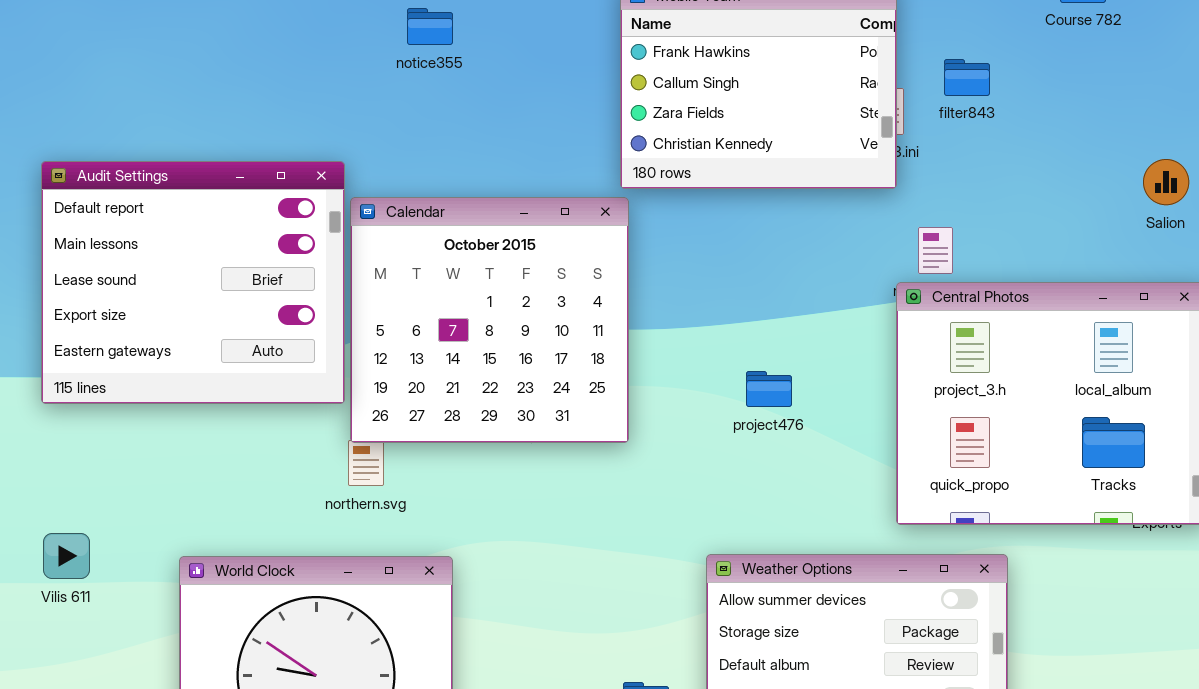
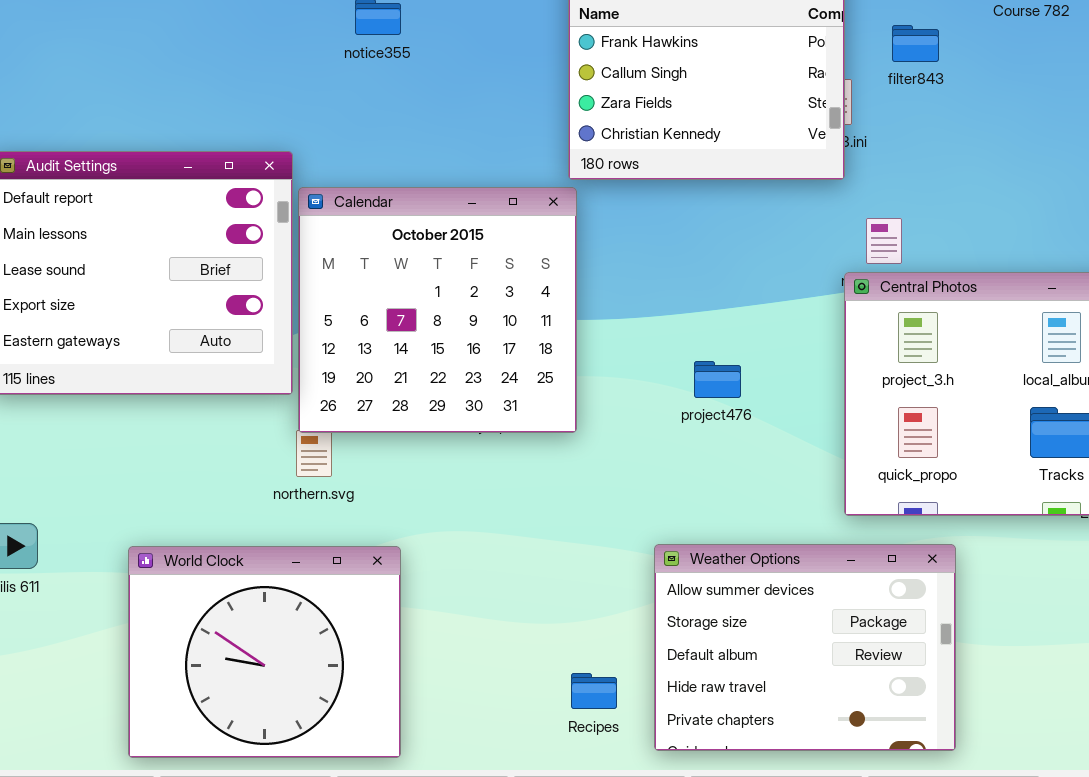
filter843: [944,59,990,96] -> [892,25,939,62], moved

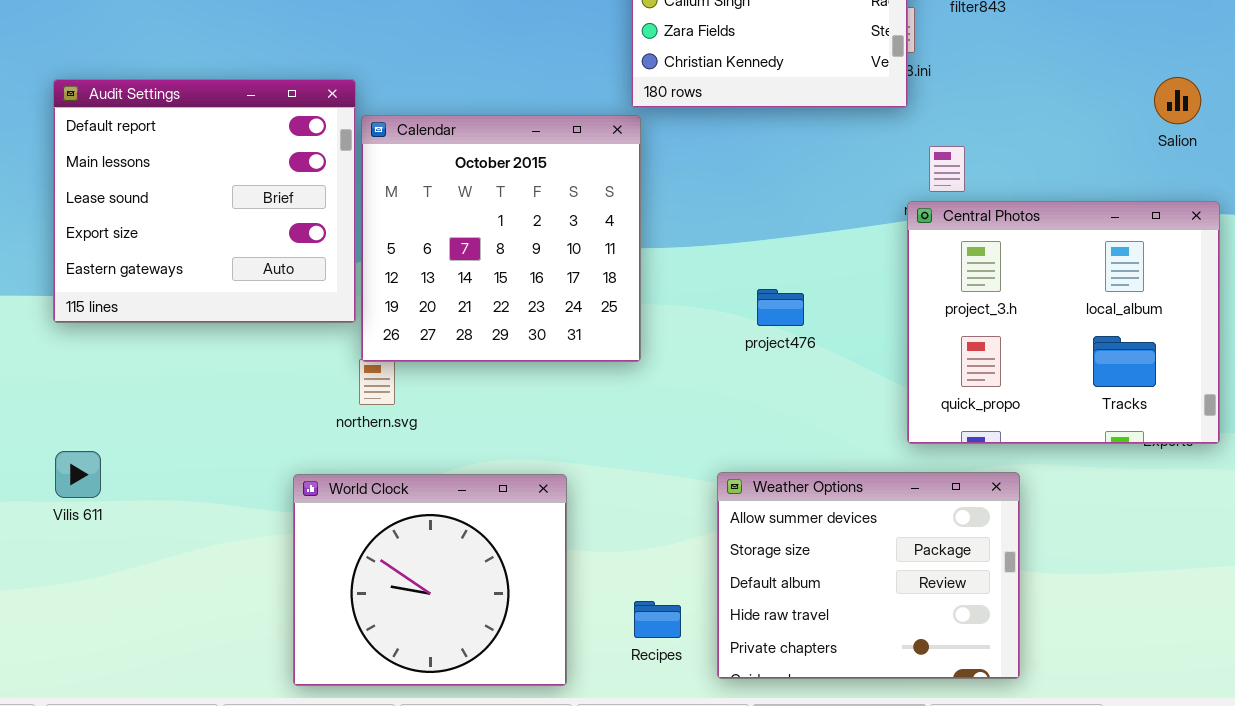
World Clock: [128,546,401,758] -> [293,474,567,686], moved

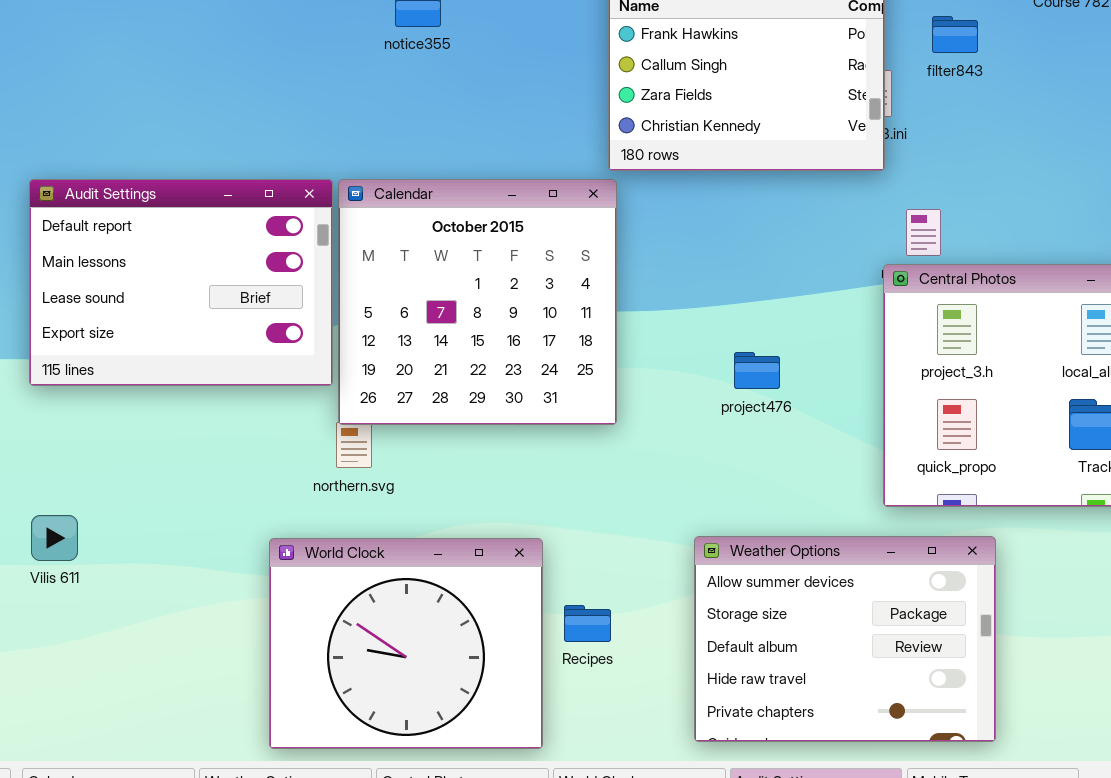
Audit Settings: [53,79,356,323] -> [29,179,333,386], resized
Recipes: [634,601,681,638] -> [564,605,611,642], moved

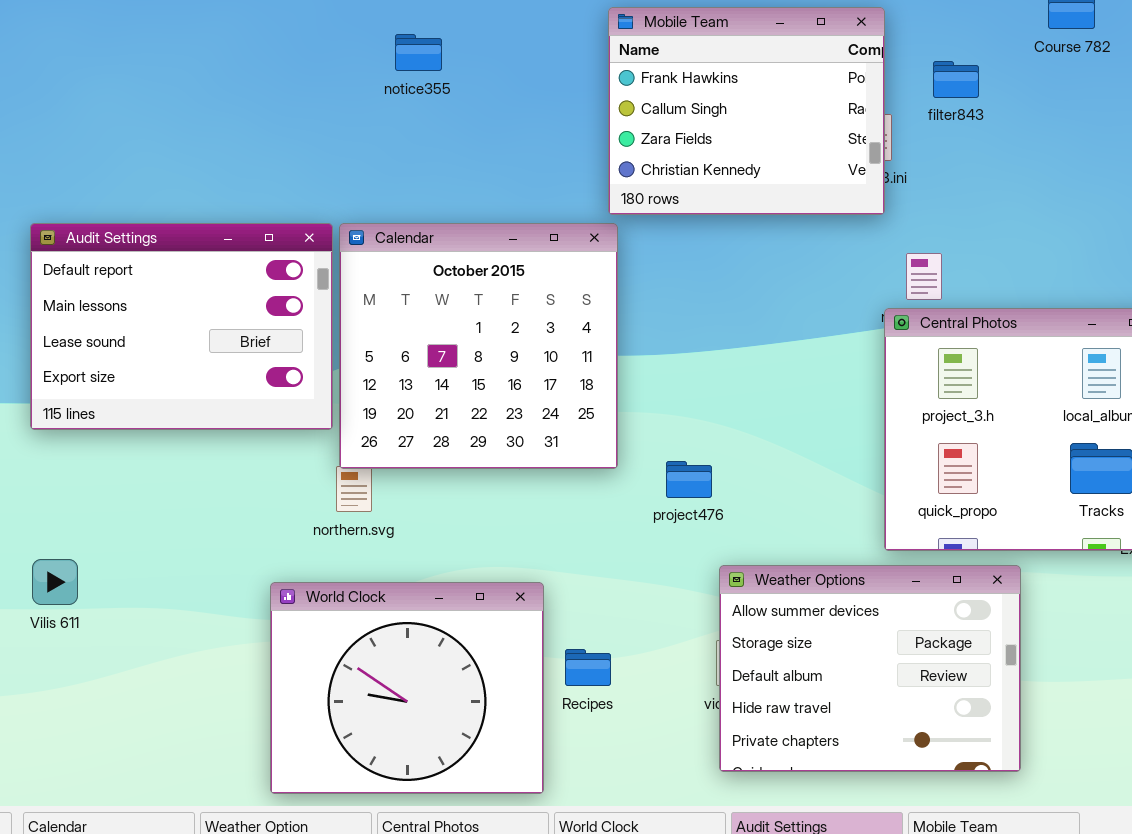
project476: [734,352,780,389] -> [666,461,712,498], moved
Weather Options: [694,536,996,742] -> [719,565,1021,772], moved

